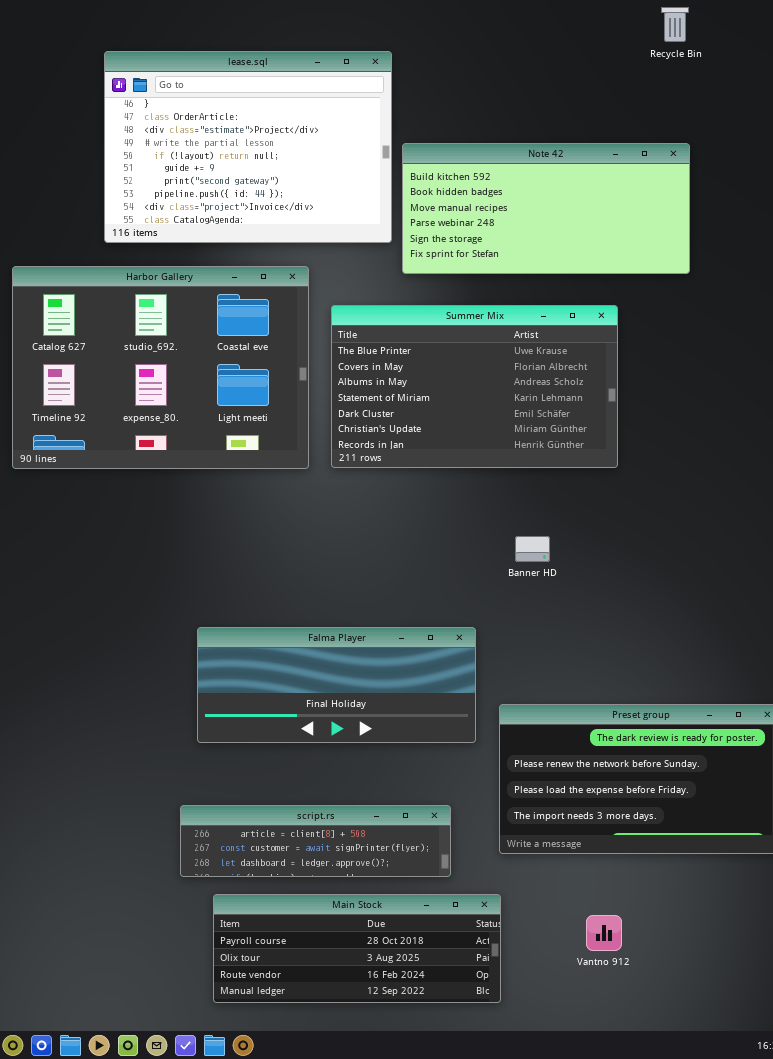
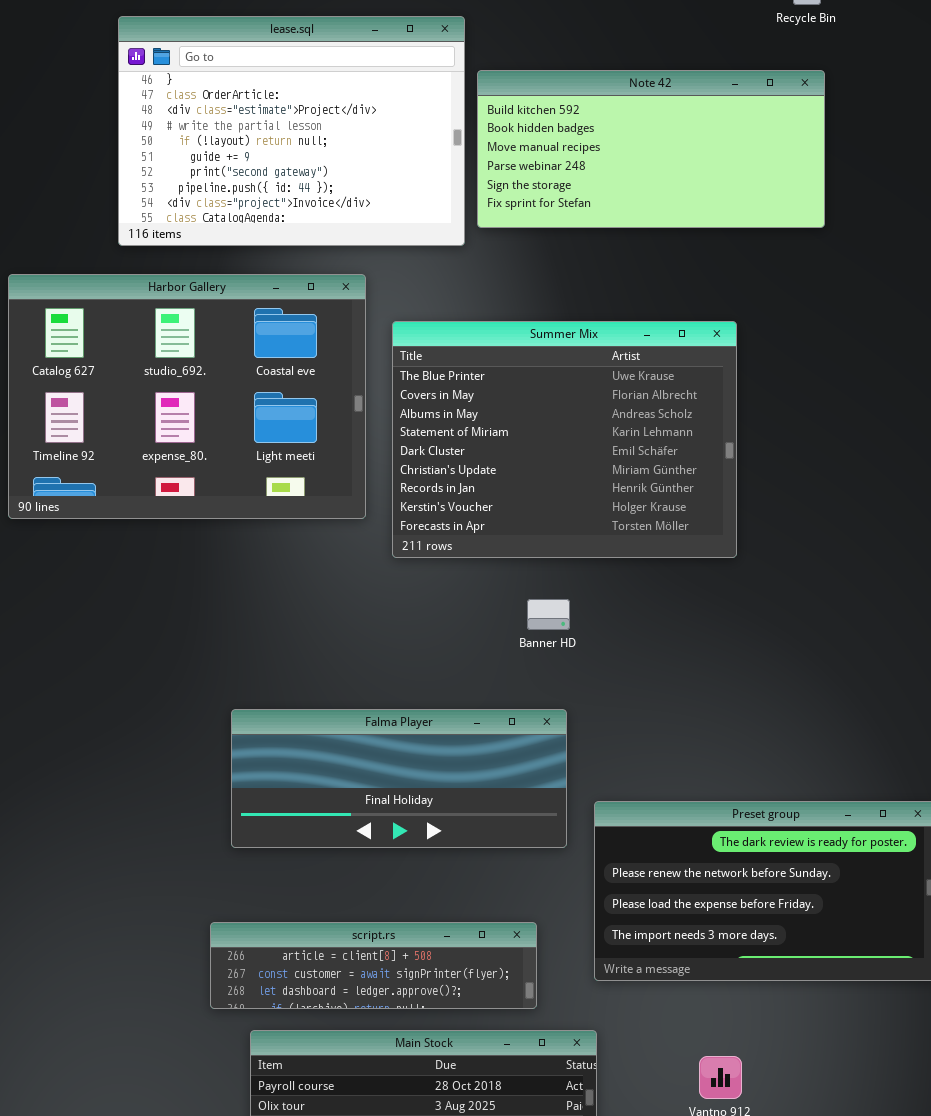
Note 42: [402,143,690,274] -> [477,70,825,228], moved
Summer Mix: [331,305,618,468] -> [392,321,737,558], resized
Banner HD: [515,536,550,562] -> [527,599,570,630], moved

